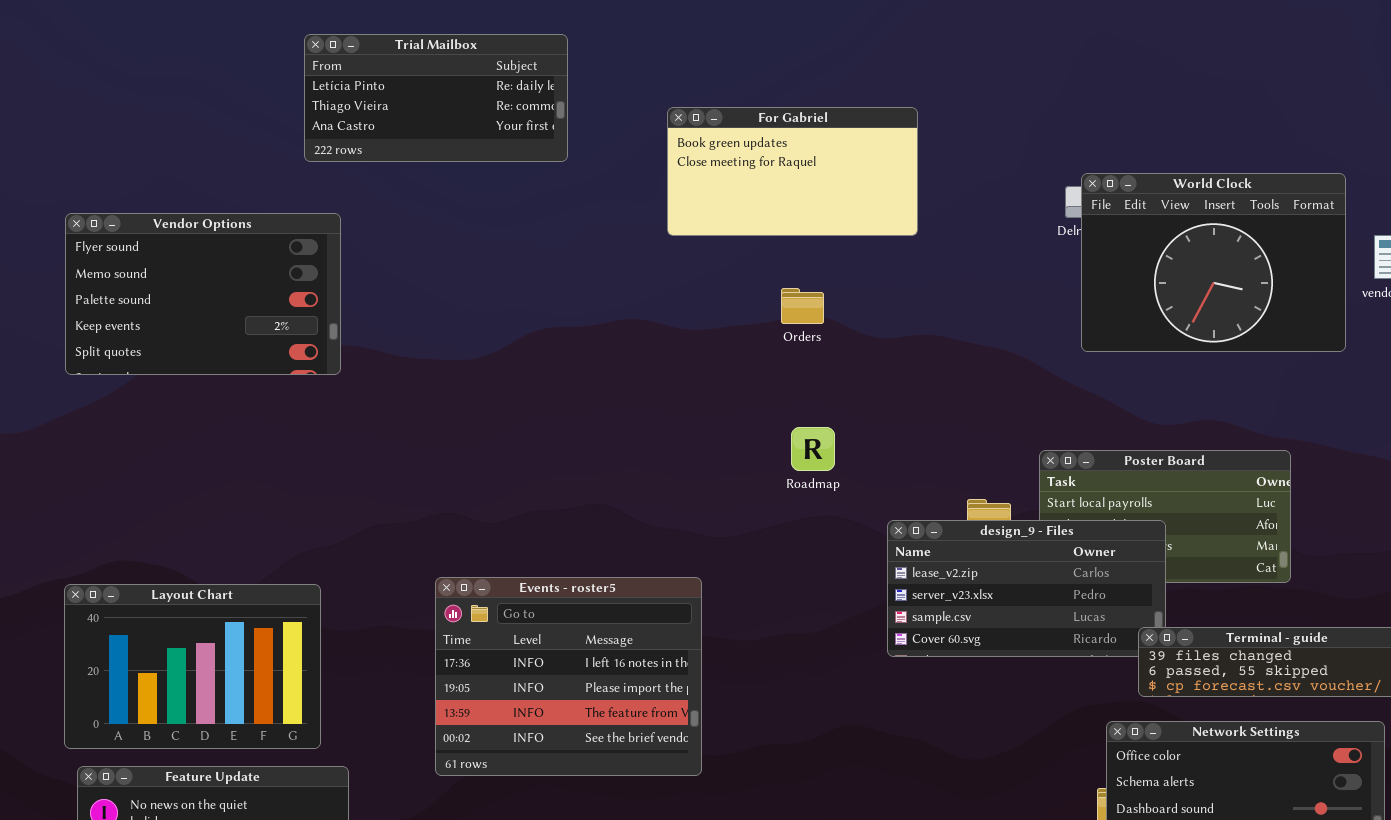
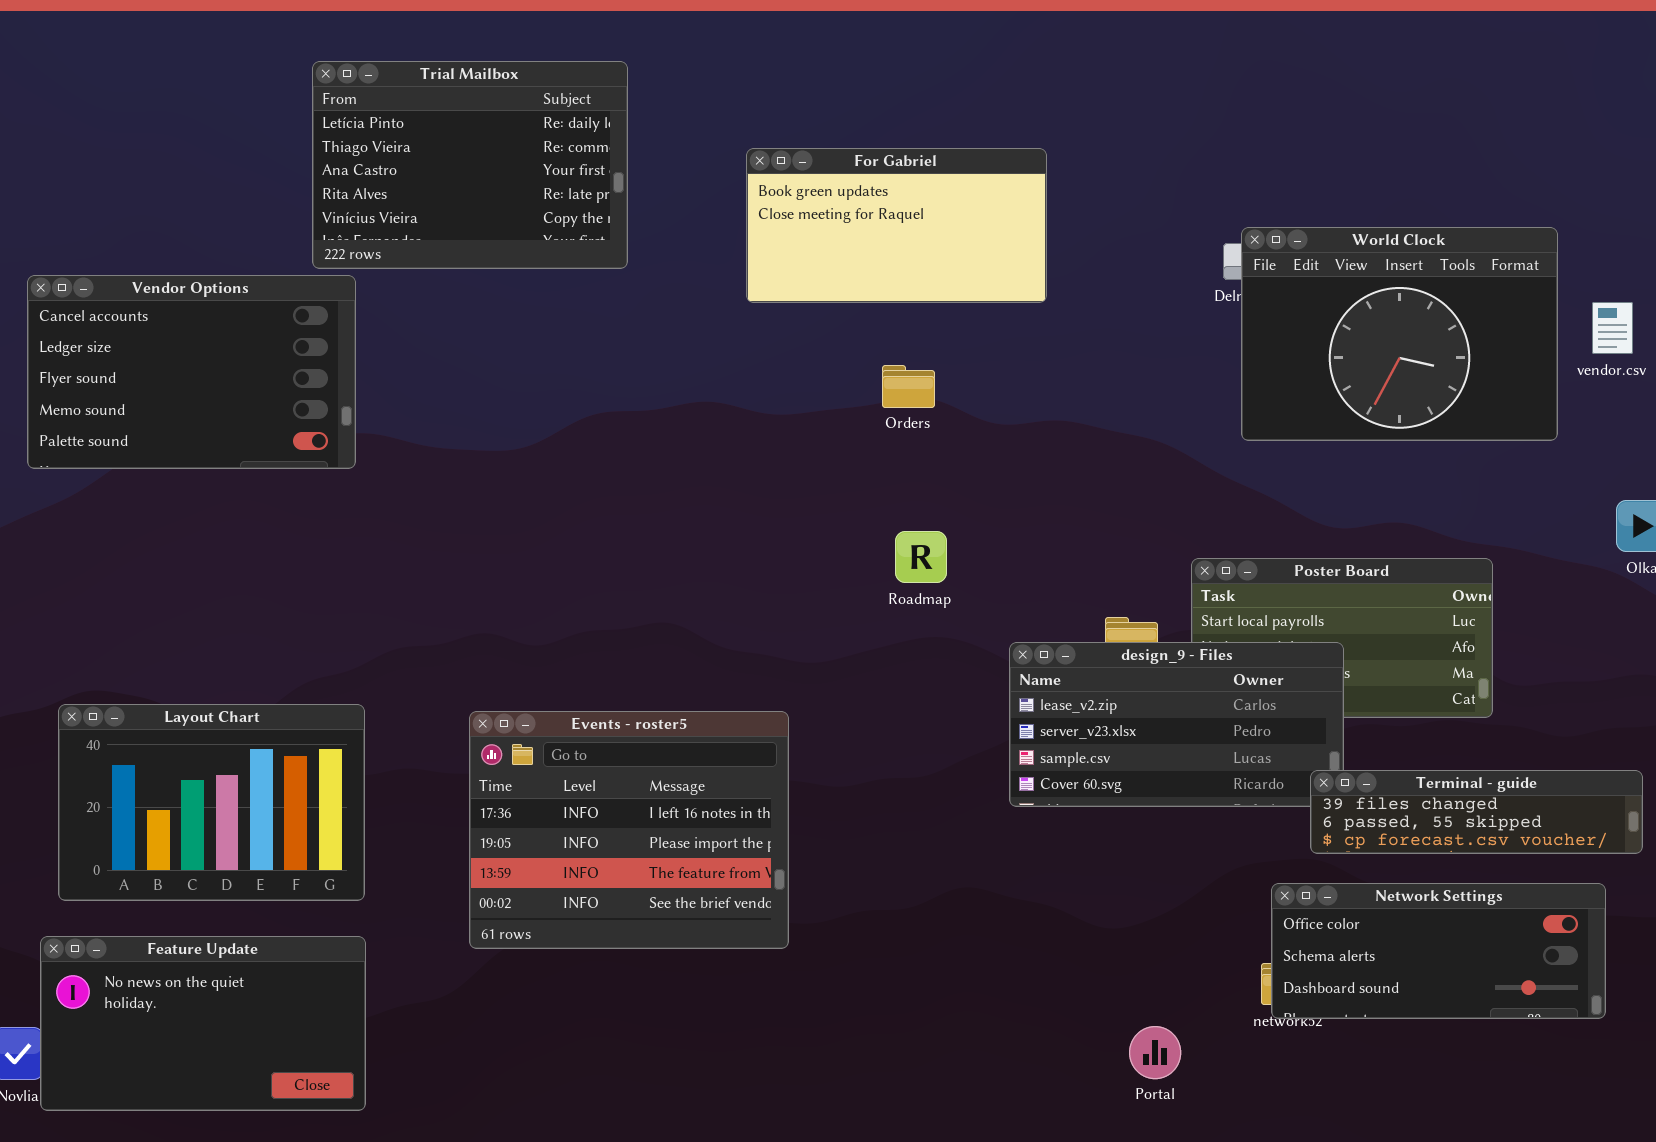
Trial Mailbox: [304,34,568,162] -> [312,61,628,269], resized
Vendor Options: [65,213,341,375] -> [27,275,356,469], scrolled up 2 rows
Layout Chart: [64,584,321,749] -> [58,704,365,901], moved

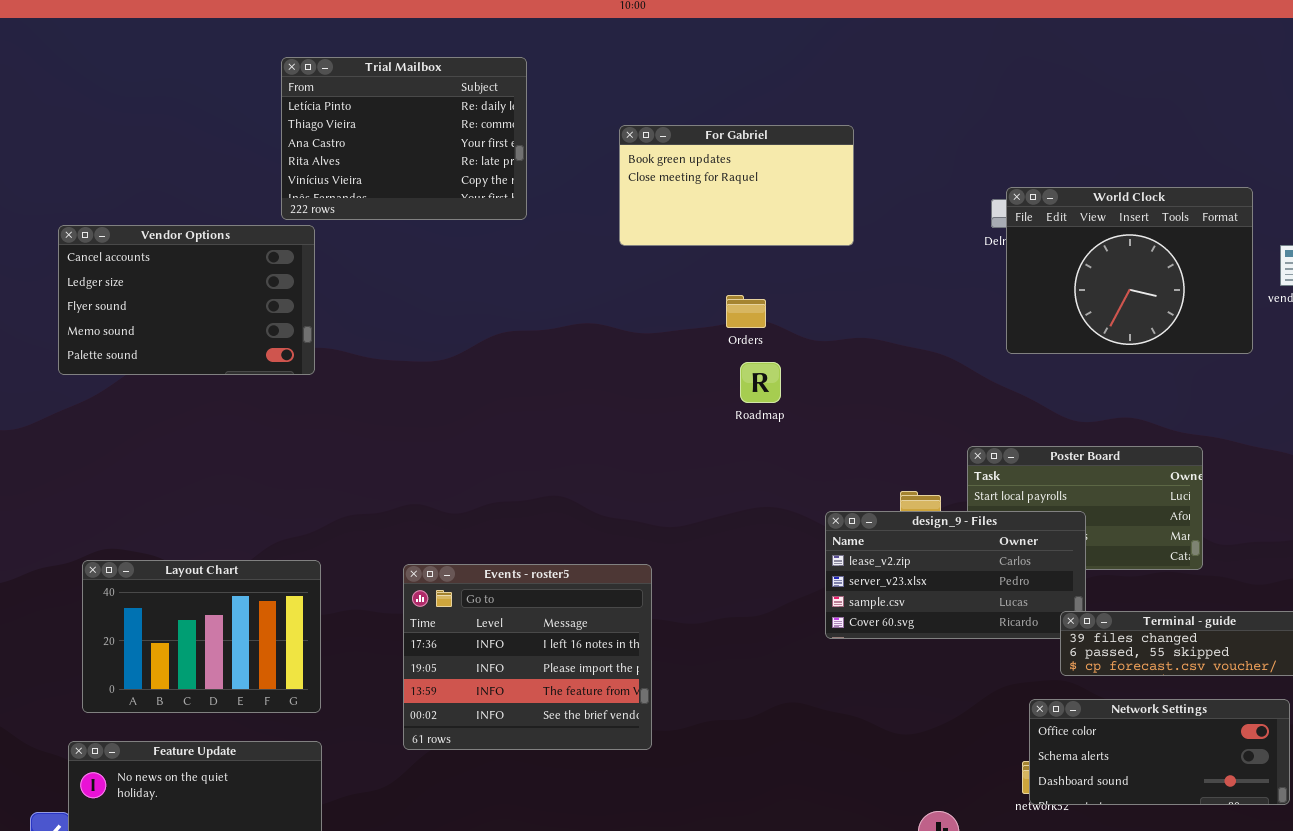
Roadmap: [895,531,947,583] -> [740,362,781,403], moved

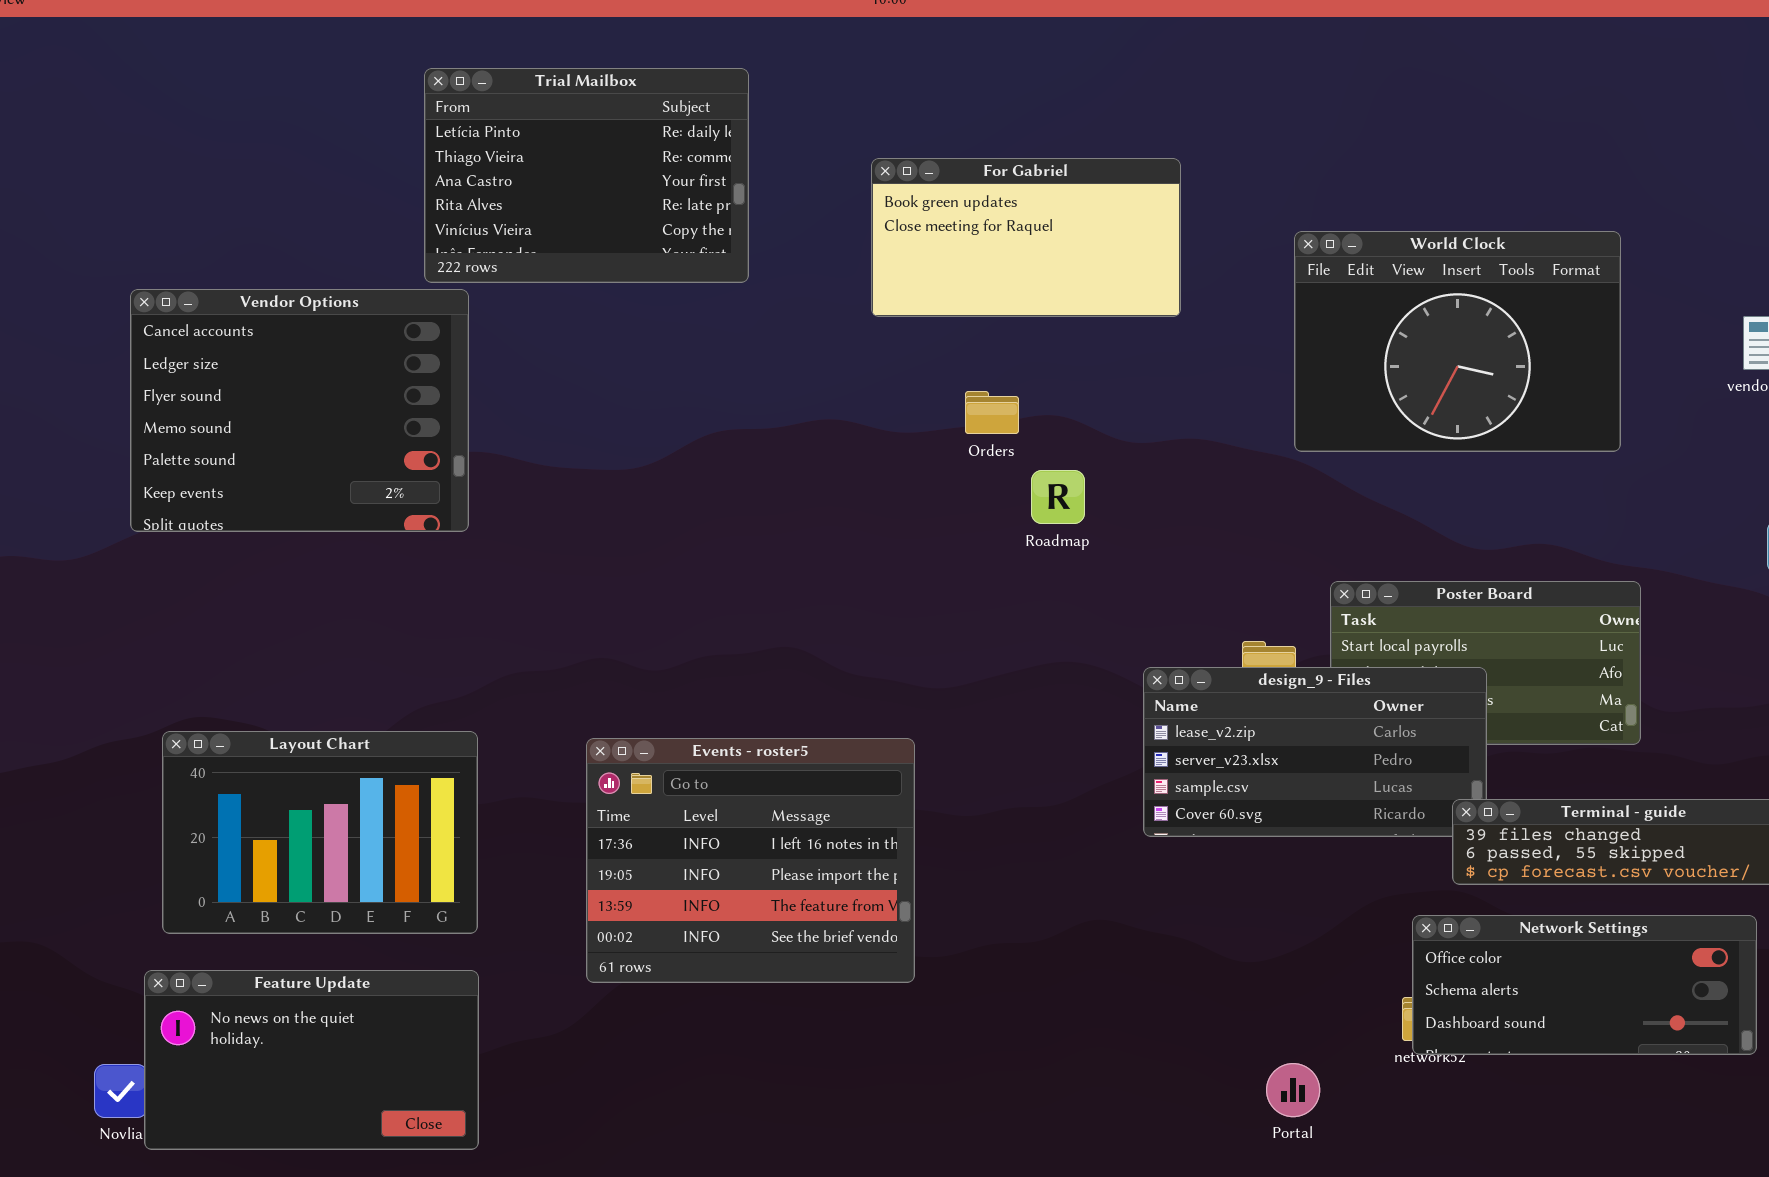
World Clock: [1006,187,1253,354] -> [1294,231,1621,452], moved
Vendor Options: [58,225,315,375] -> [130,289,469,532], resized
Orders: [726,295,766,328] -> [965,391,1019,434], moved

